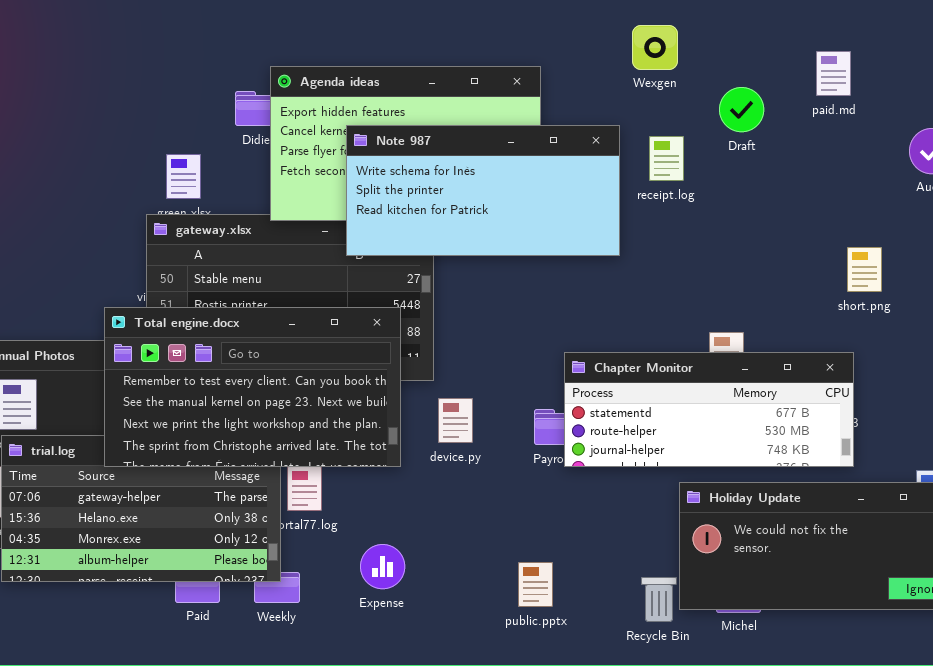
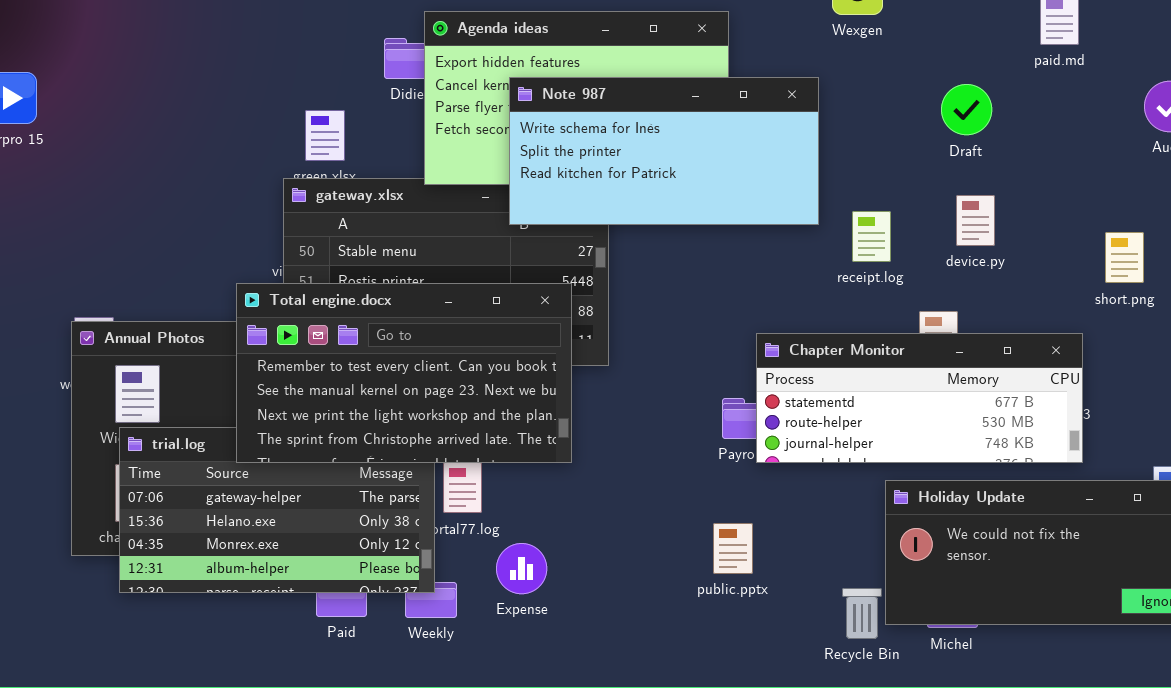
Draft: [719,87,764,132] -> [941,84,992,135], moved
receipt.log: [649,136,684,181] -> [852,211,891,262], moved
short.png: [847,247,882,292] -> [1105,232,1144,283], moved
device.py: [438,398,473,443] -> [956,195,995,246], moved
Expense: [360,544,405,589] -> [496,543,547,594], moved
public.pptx: [518,562,553,607] -> [713,523,753,574], moved

